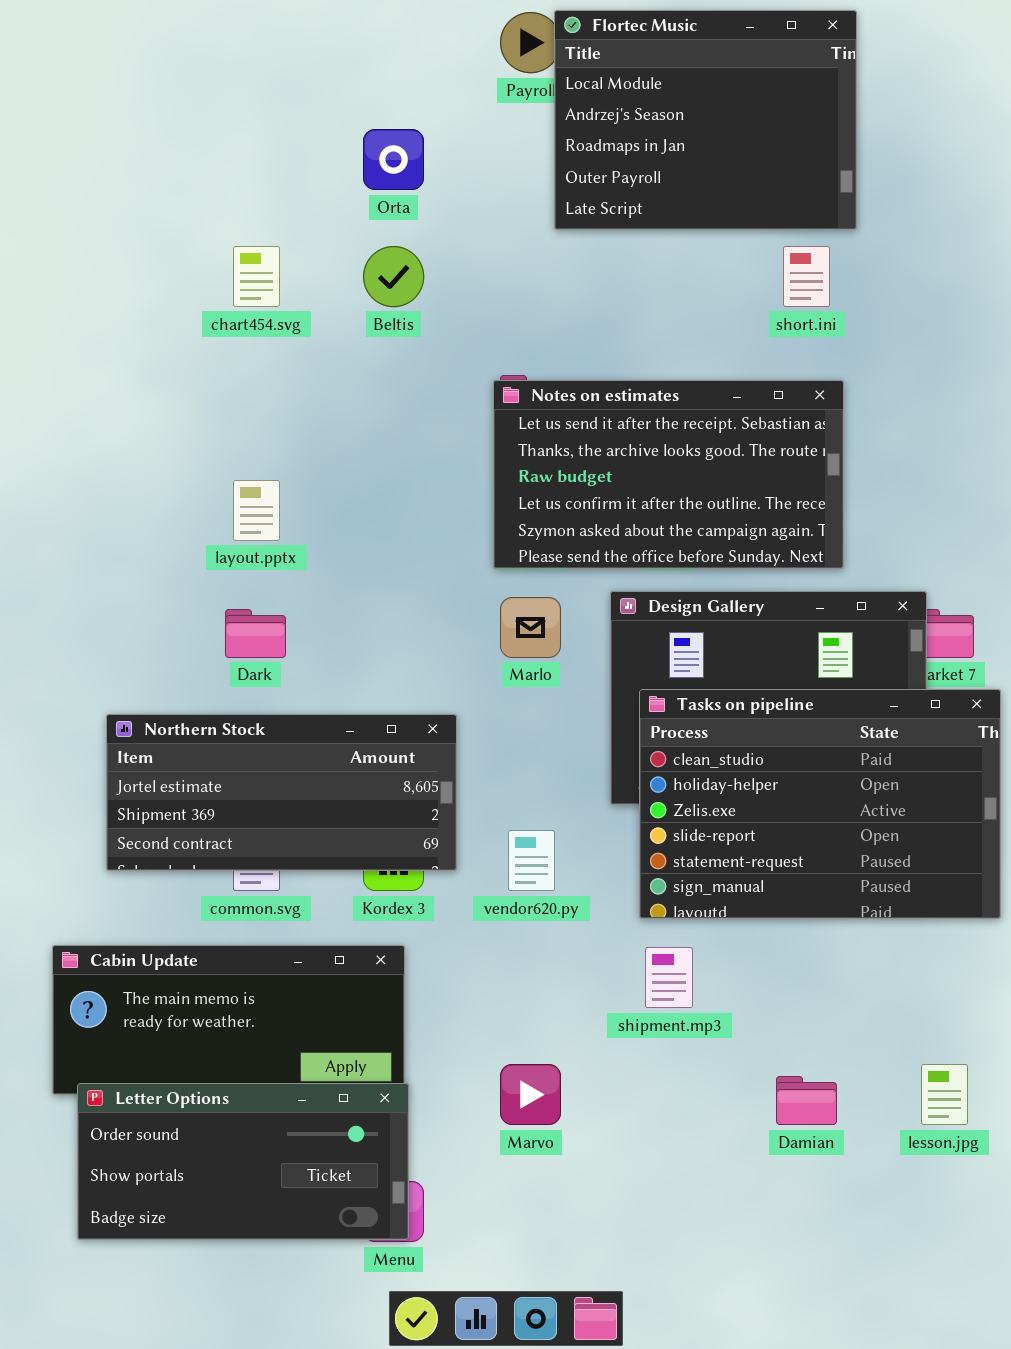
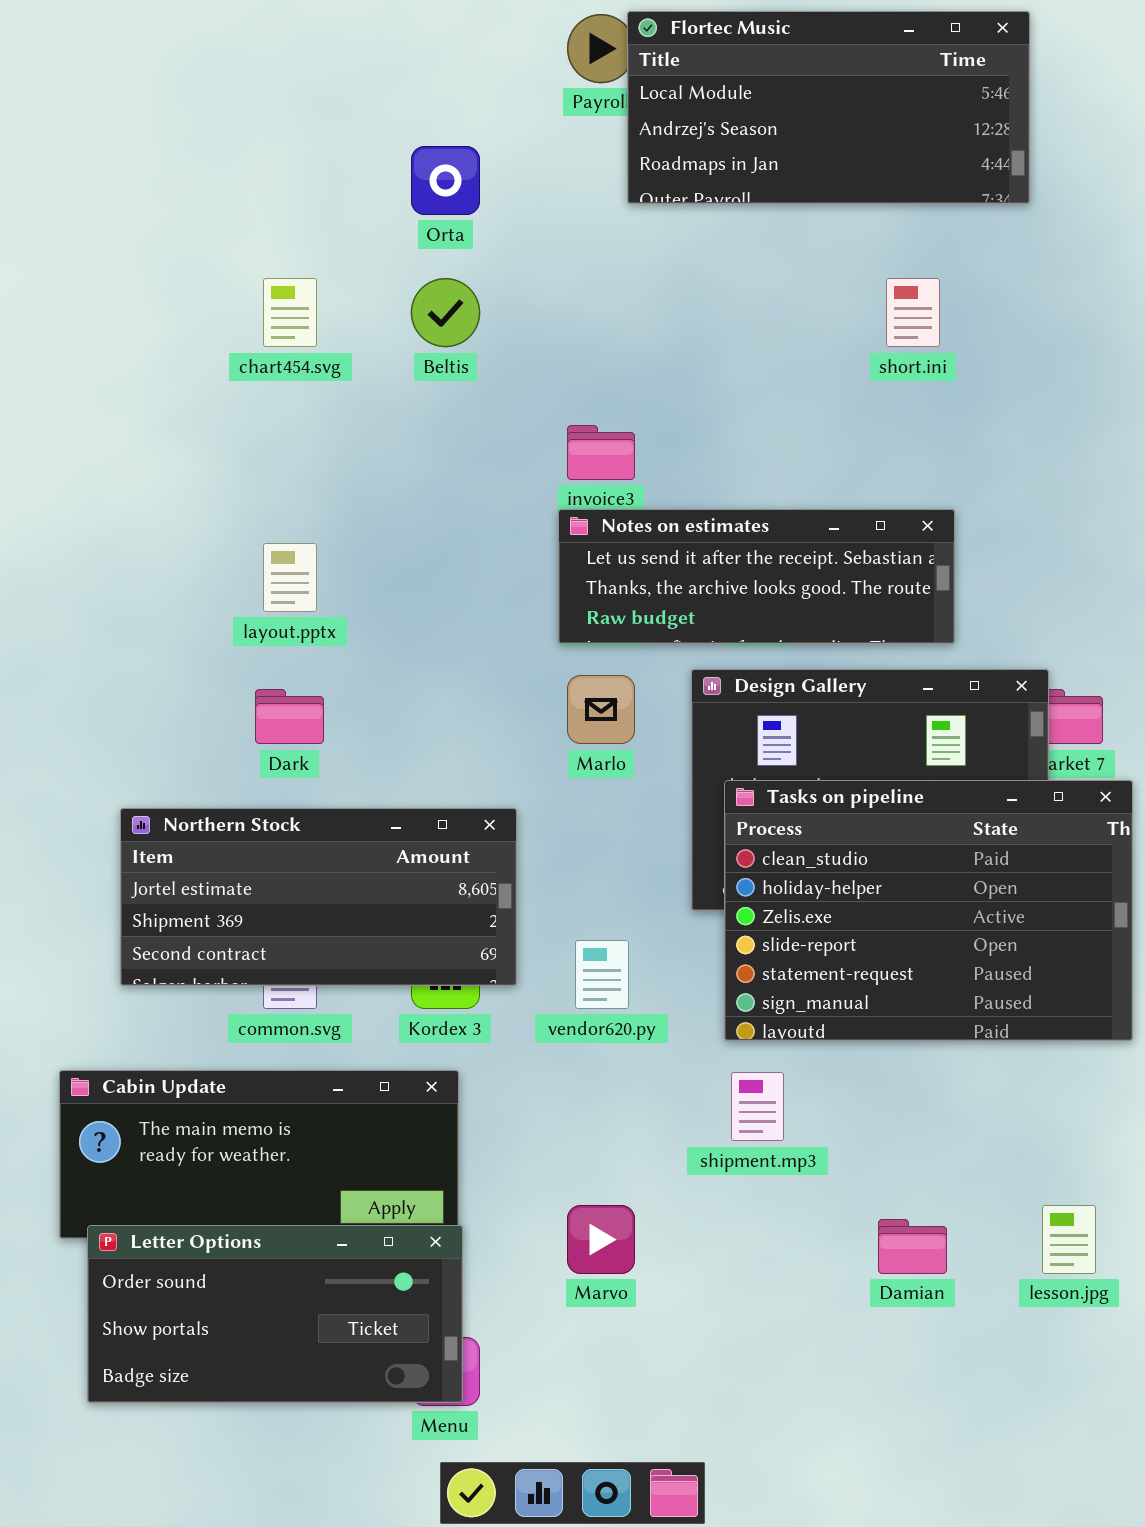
Flortec Music: [554,10,857,230] -> [627,11,1030,204], resized
Notes on estimates: [493,380,844,569] -> [558,509,955,644], resized

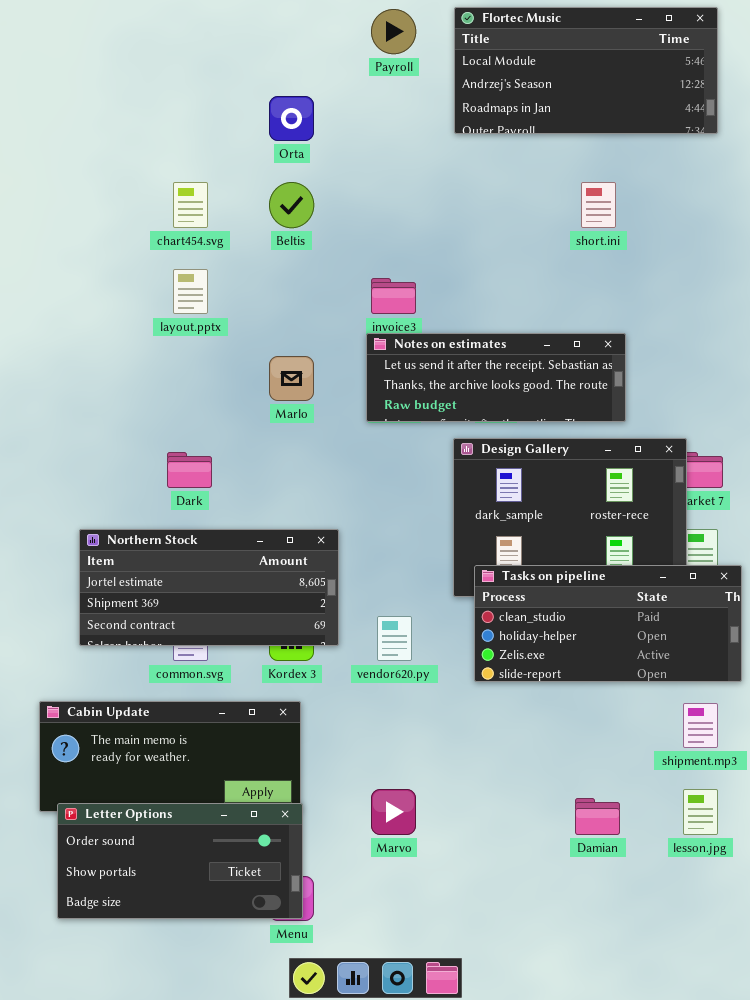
Flortec Music: [627,11,1030,204] -> [454,7,718,134], moved
layout.pptx: [263,543,317,612] -> [173,269,208,314], moved
Marlo: [567,675,635,744] -> [269,356,314,401], moved
Tasks on pipeline: [724,780,1133,1041] -> [474,565,742,682], resized
shipment.mp3: [731,1072,784,1141] -> [683,703,718,748], moved

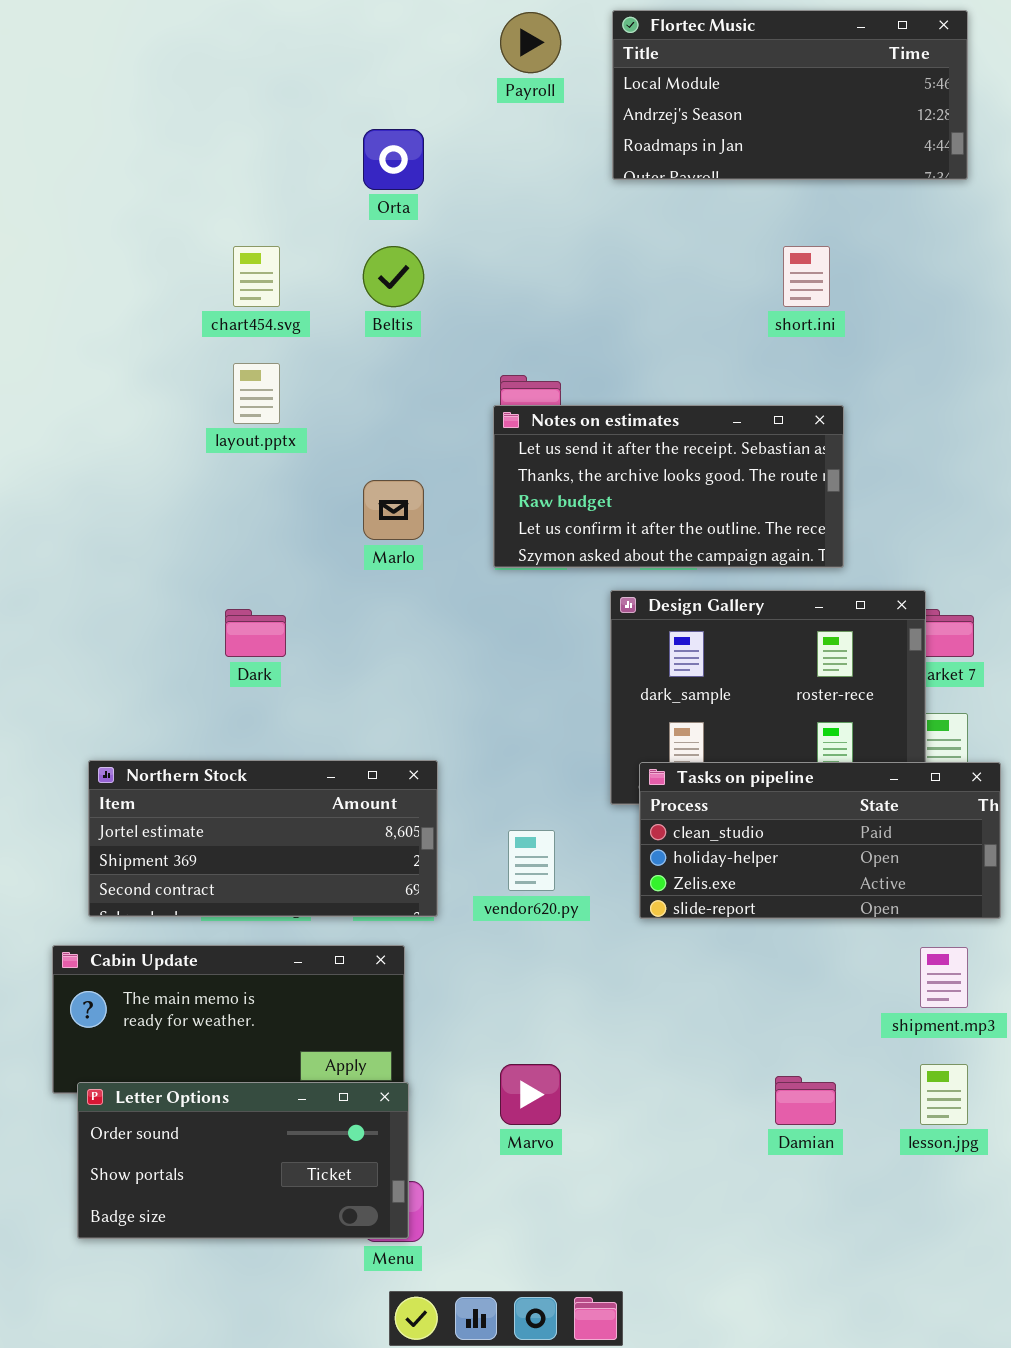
Notes on estimates: [366,333,626,422] -> [493,405,844,568], resized
Northern Stock: [79,529,339,646] -> [88,760,438,917], moved

